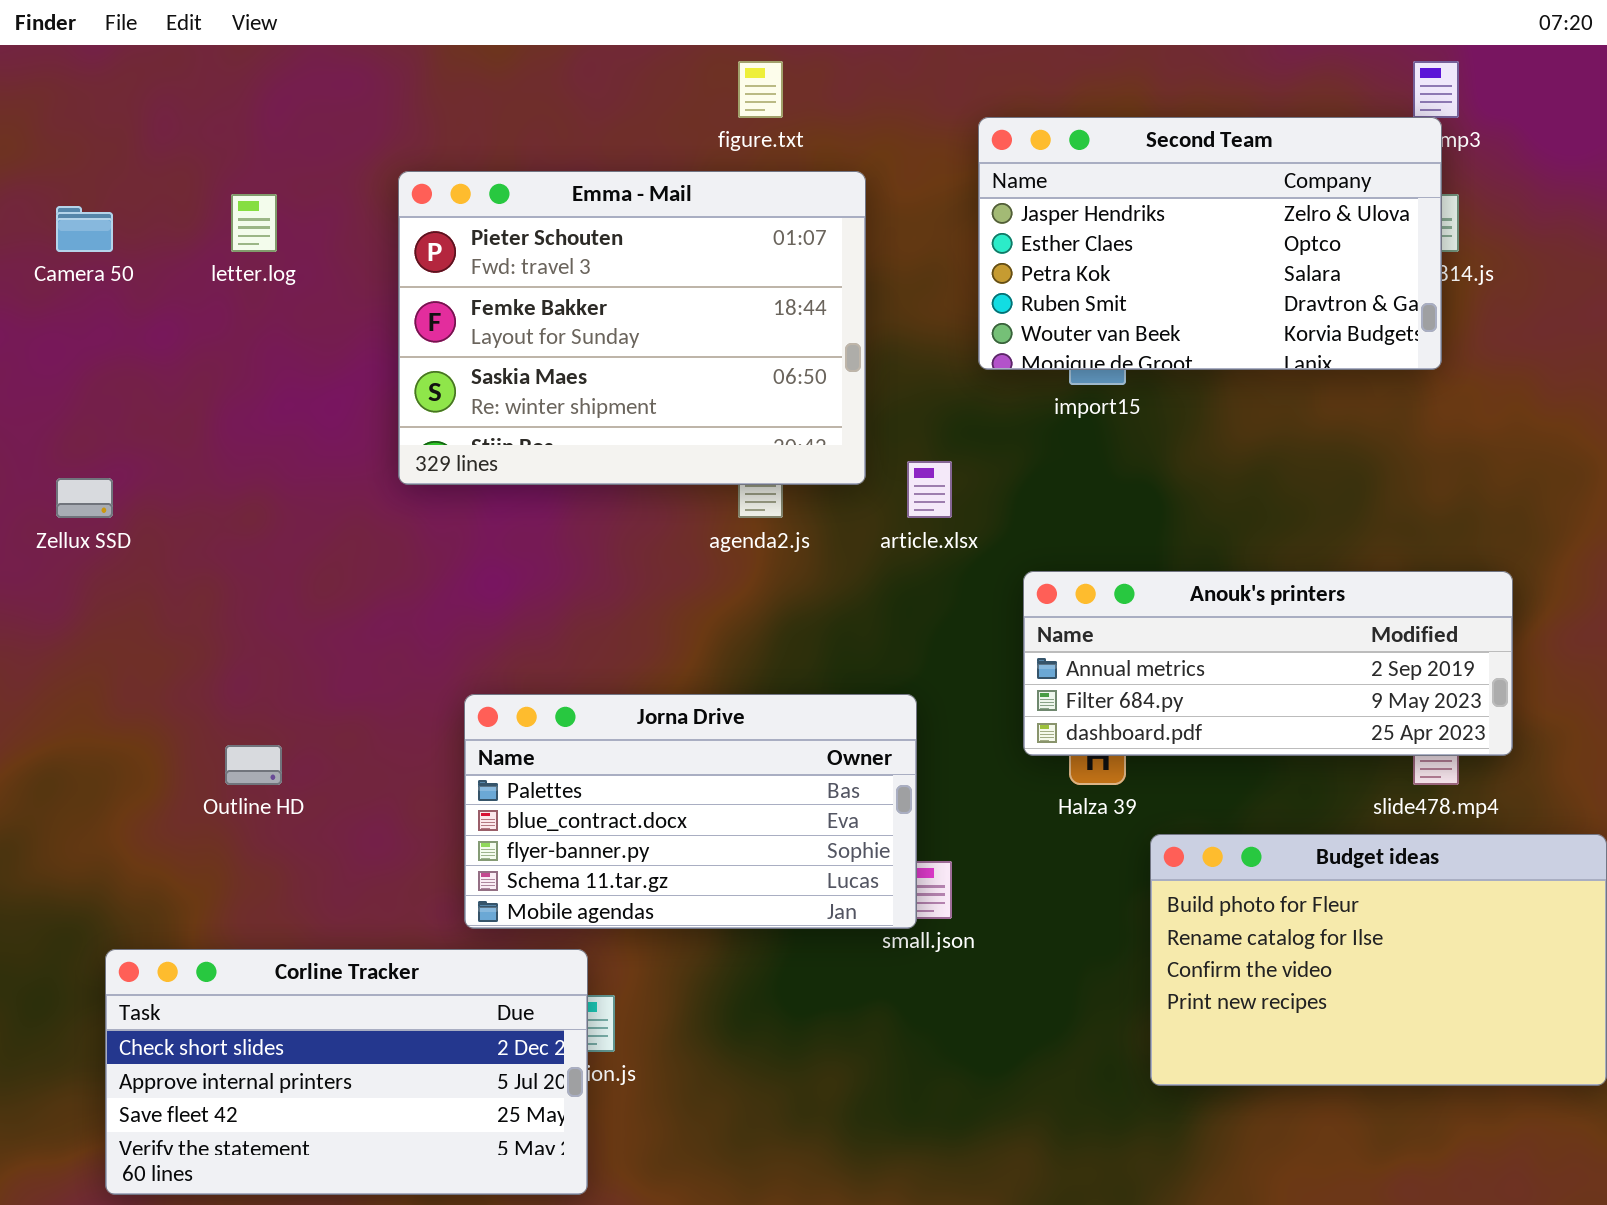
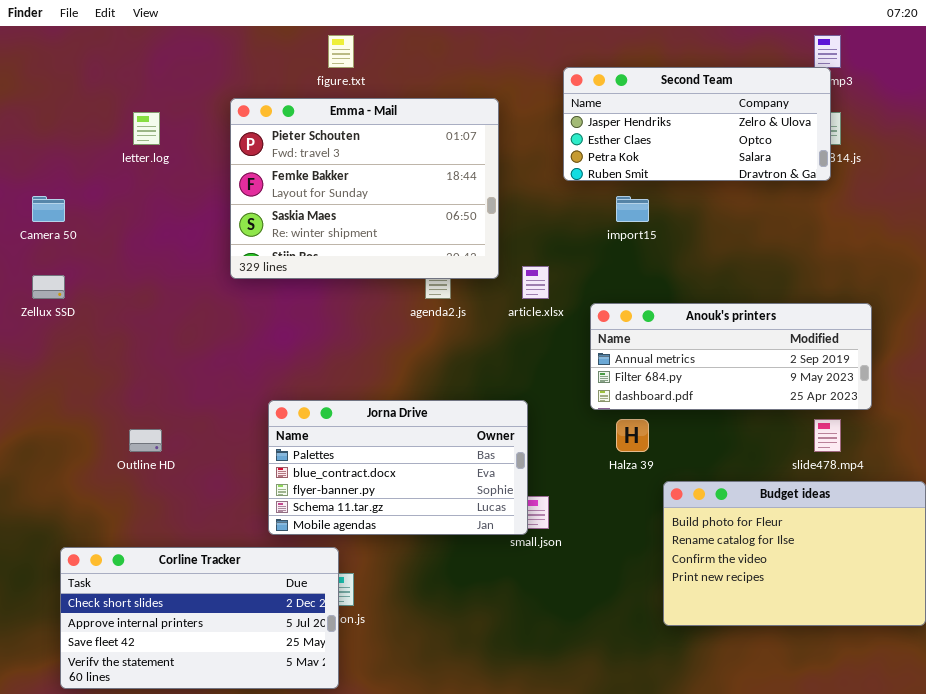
figure.txt: [738,61,783,118] -> [328,35,354,68], moved
Second Team: [978,117,1442,370] -> [563,67,831,181], resized
Camera 50: [56,206,113,252] -> [32,196,65,222], moved
Anouk's printers: [1023,571,1513,756] -> [590,303,872,410], moved

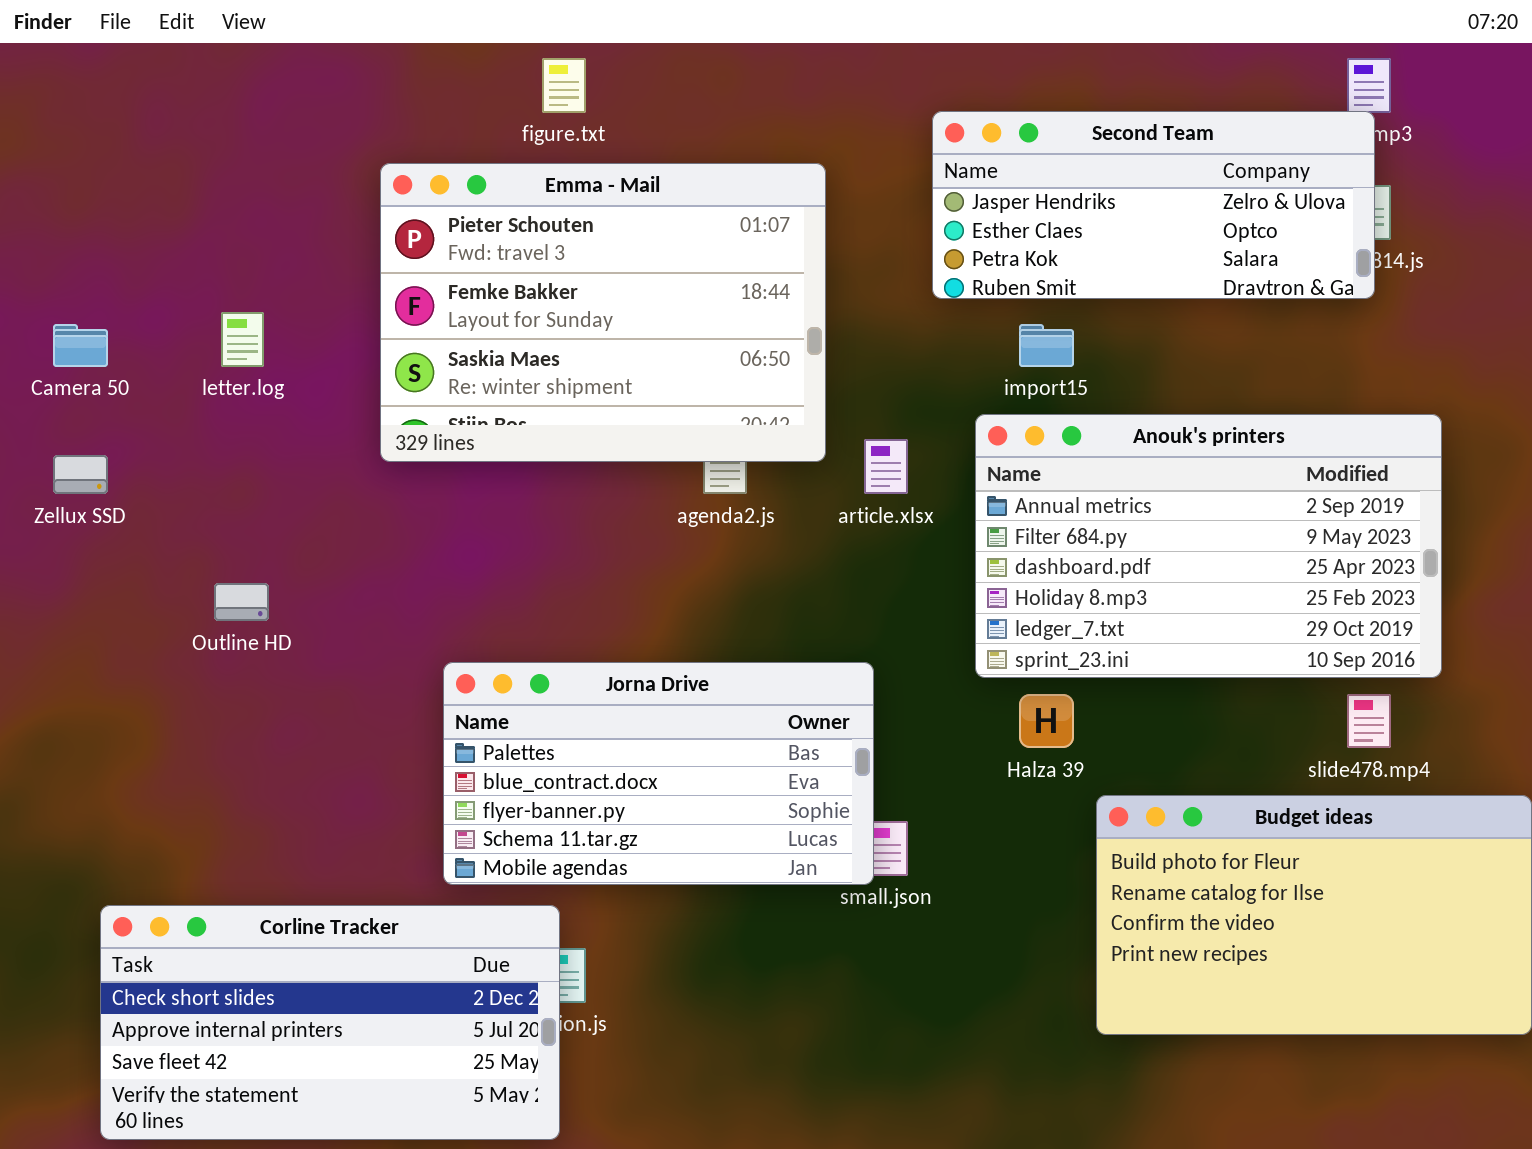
letter.log: [133,112,160,145] -> [221,312,264,367], moved
Anouk's printers: [590,303,872,410] -> [975,414,1442,678], resized
Outline HD: [129,429,162,452] -> [214,583,269,621], moved

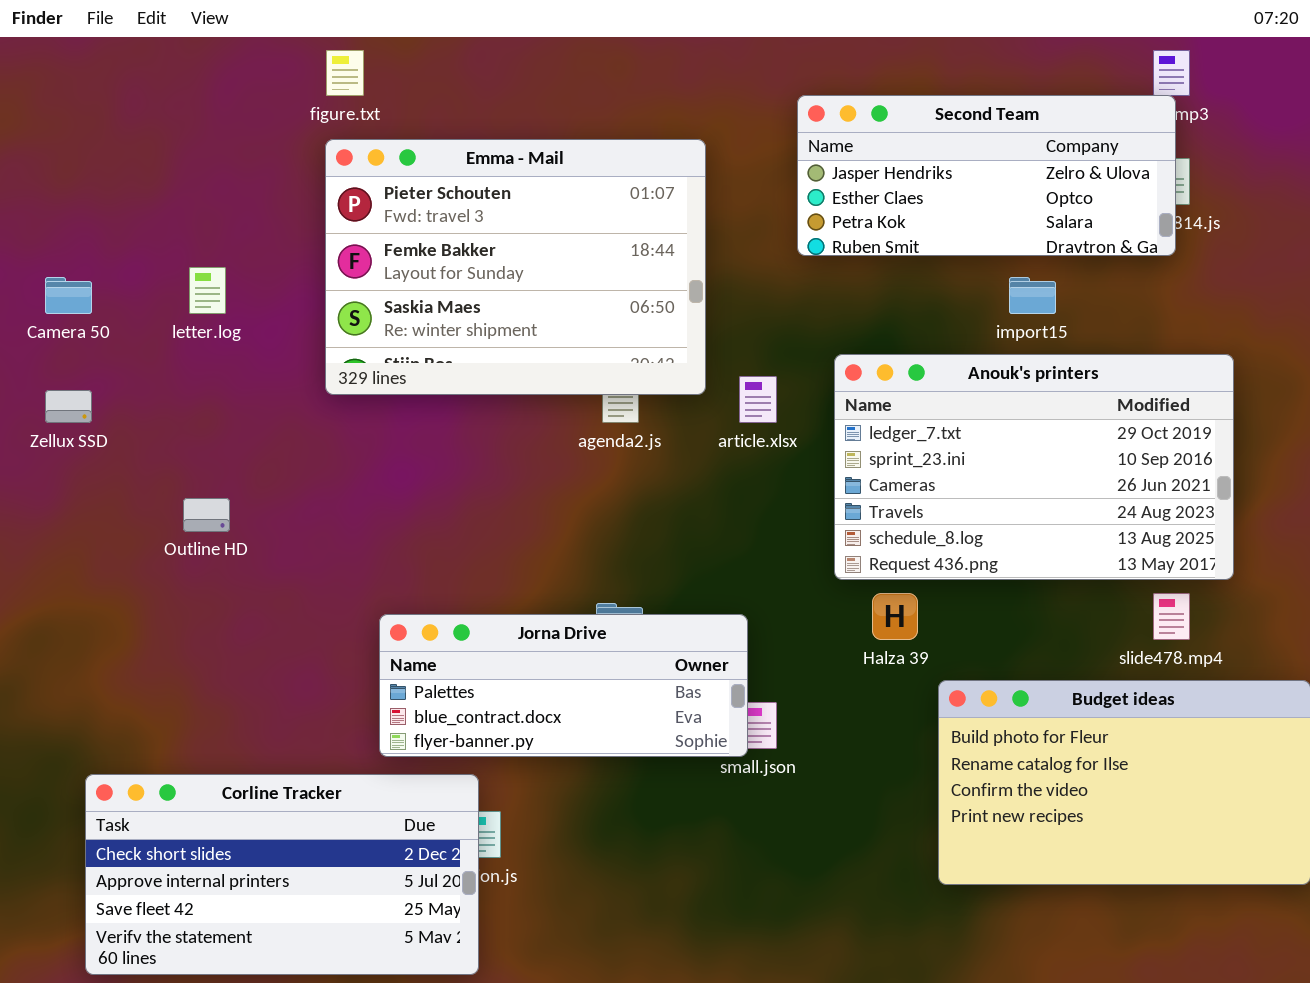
figure.txt: [542,58,586,113] -> [326,50,364,96], moved
import15: [1019,324,1074,367] -> [1009,277,1056,314], moved
Anouk's printers: [975,414,1442,678] -> [834,354,1234,580], scrolled down 4 rows
Jorna Drive: [443,662,874,885] -> [379,614,748,757], resized

